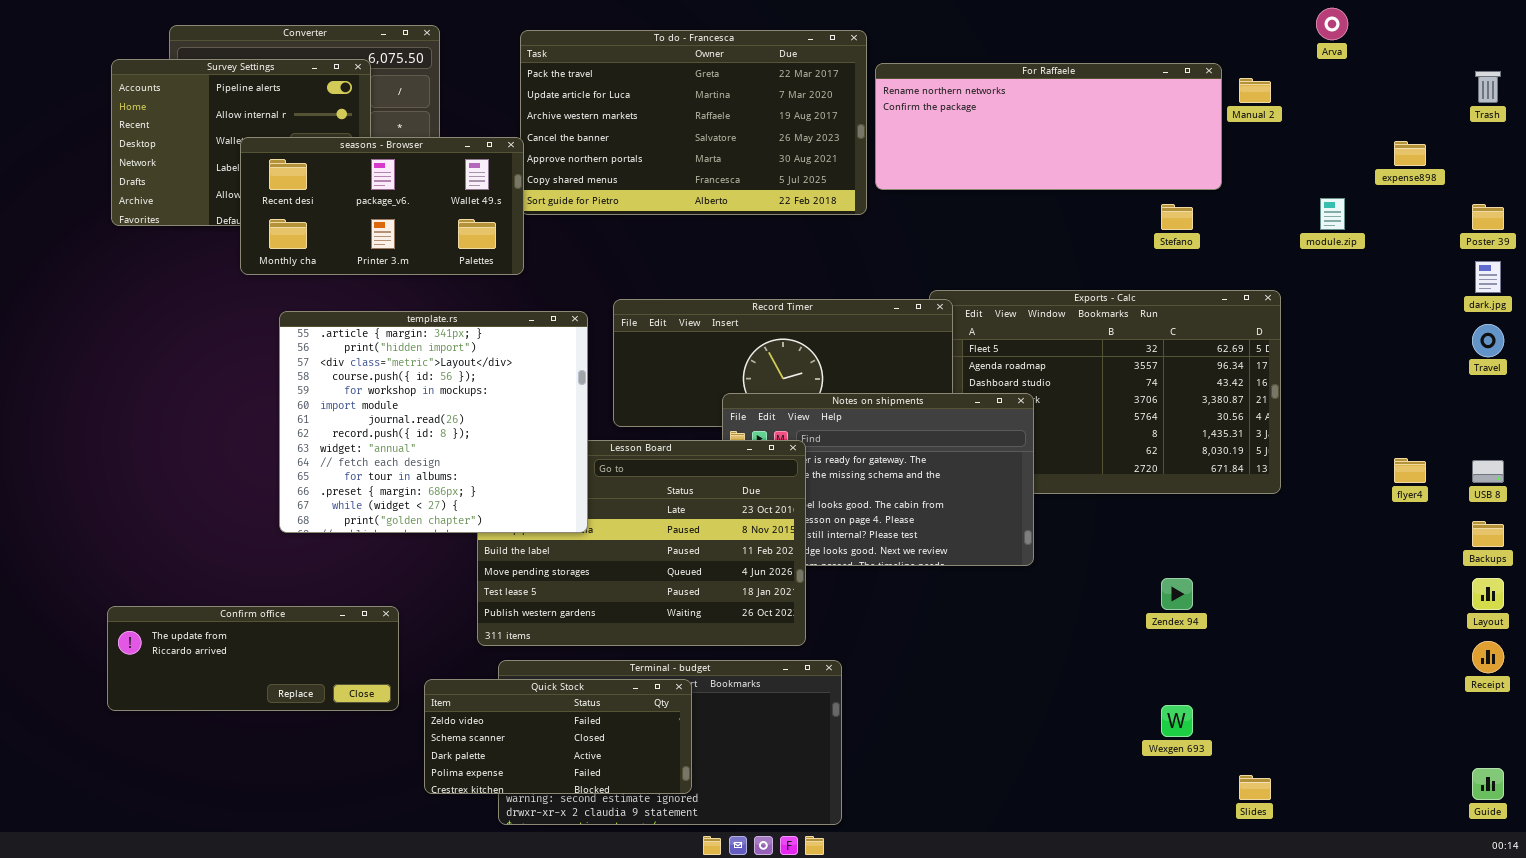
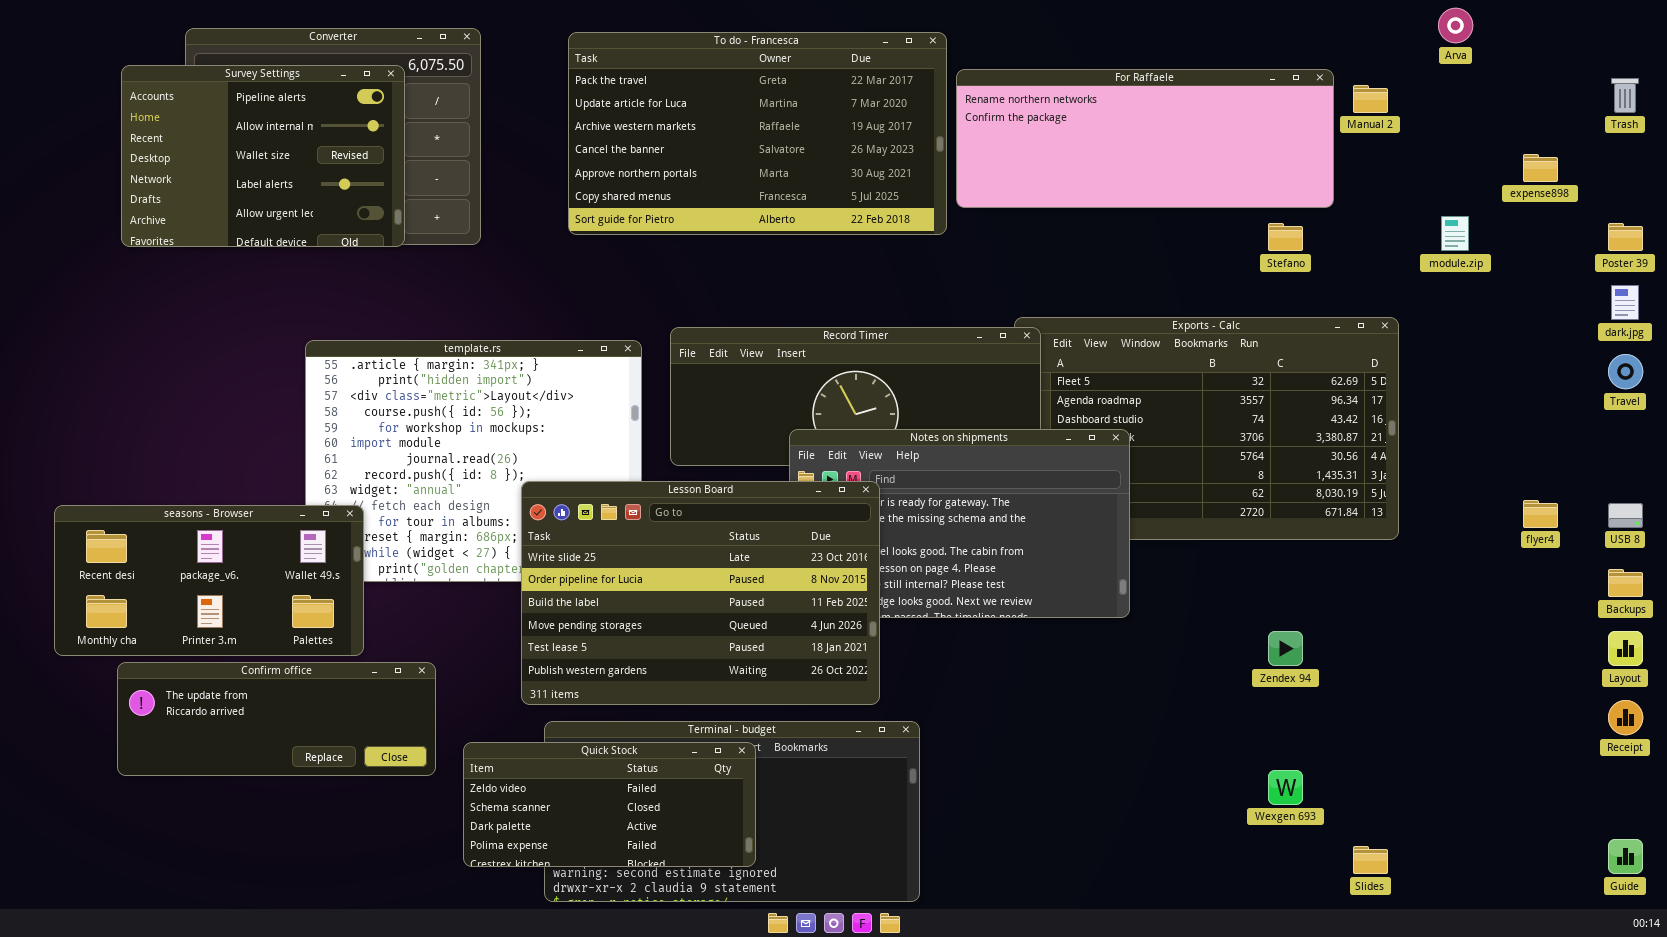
seasons - Browser: [240,137,524,275] -> [54,505,364,656], moved
Lesson Board: [477,440,806,646] -> [521,481,880,705], raised

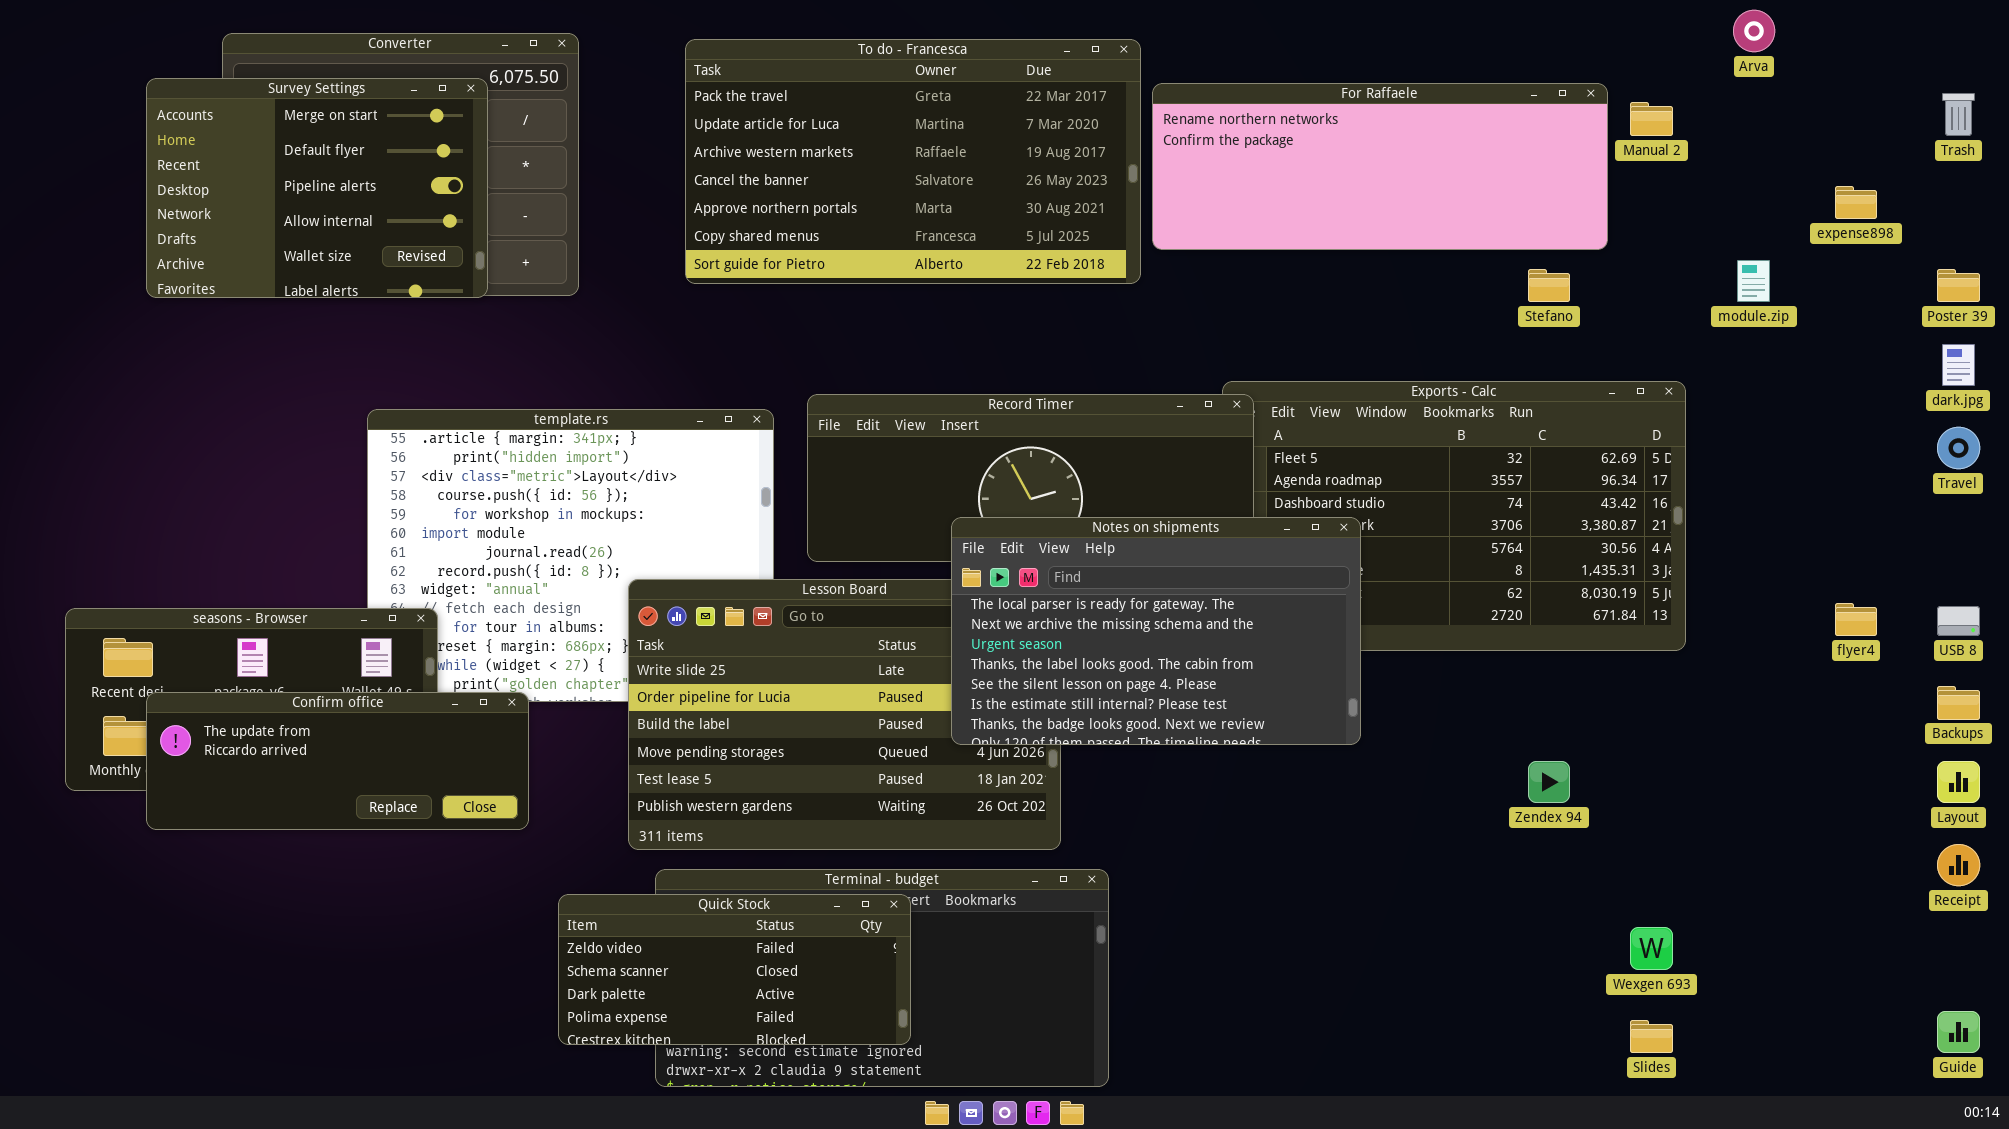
Survey Settings: [121,65,405,247] -> [146,78,488,298], scrolled up 2 rows
Notes on shipments: [789,429,1130,618] -> [951,517,1361,745], raised
Confirm office: [117,662,436,776] -> [146,692,529,830], moved
Wexgen 693: [1268,770,1303,805] -> [1630,927,1673,970], moved

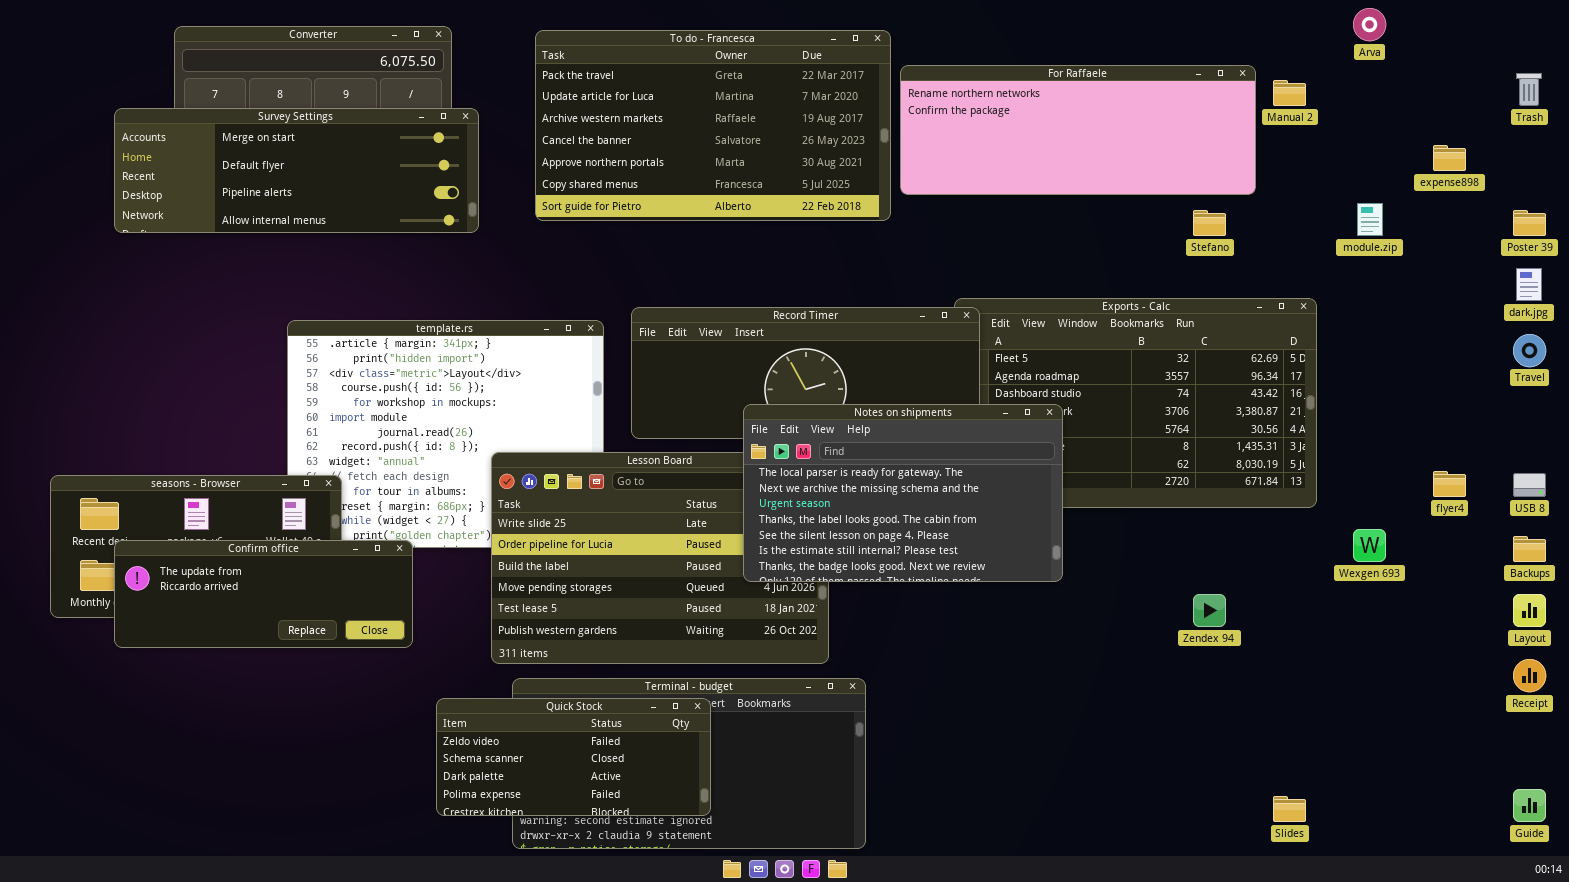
Survey Settings: [146,78,488,298] -> [114,108,479,233], resized
Wexgen 693: [1630,927,1673,970] -> [1353,529,1386,562], moved

